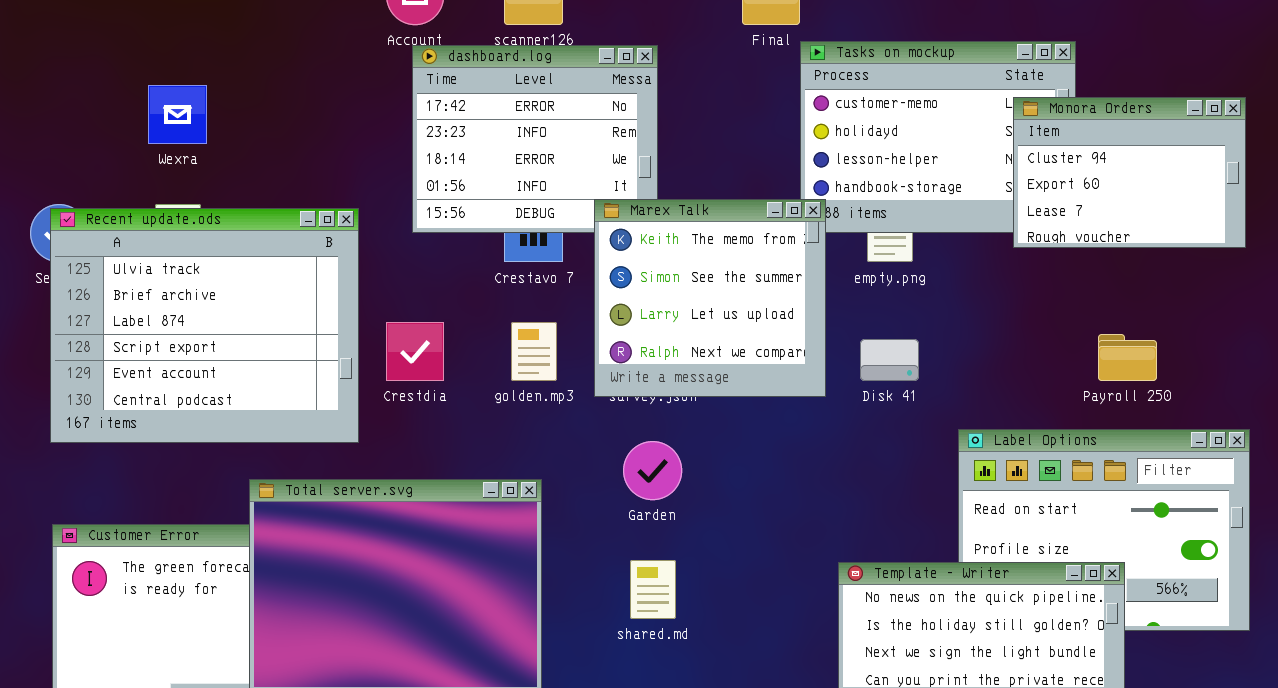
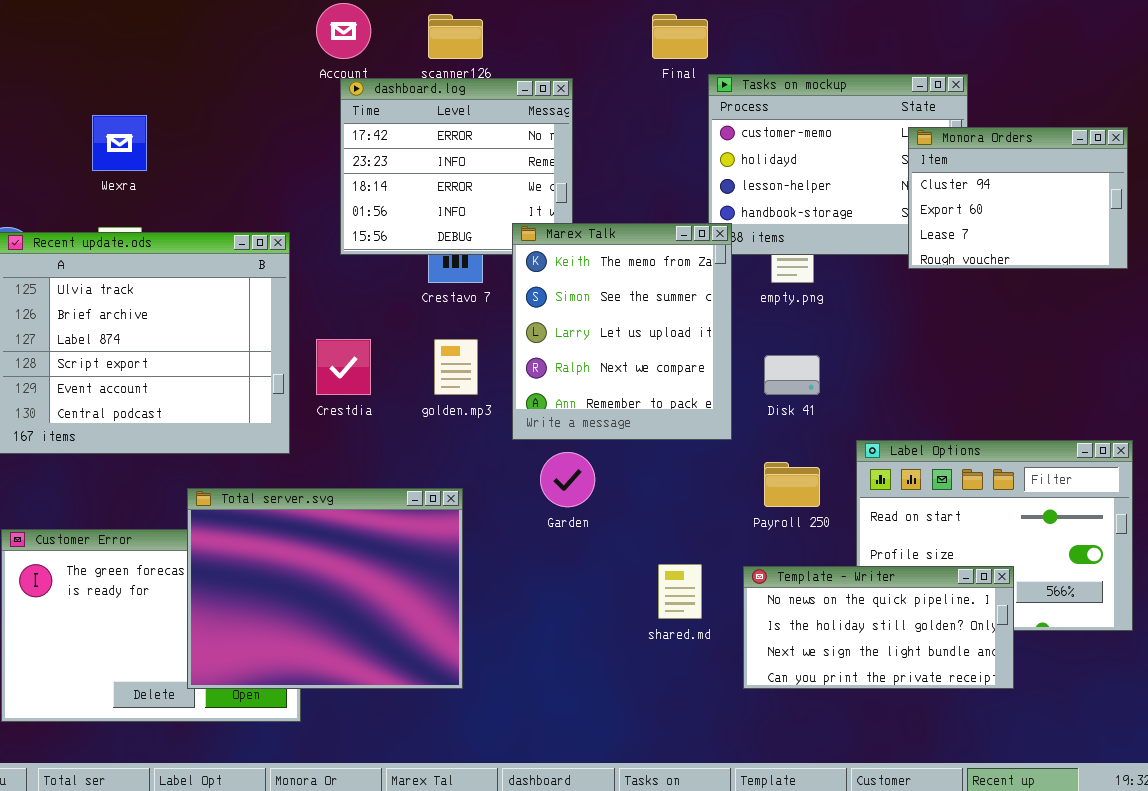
Marex Talk: [594,199,826,397] -> [512,223,732,440], resized
Payroll 250: [1098,334,1157,381] -> [764,462,820,507], moved
shared.md: [630,560,676,619] -> [658,564,702,619], moved

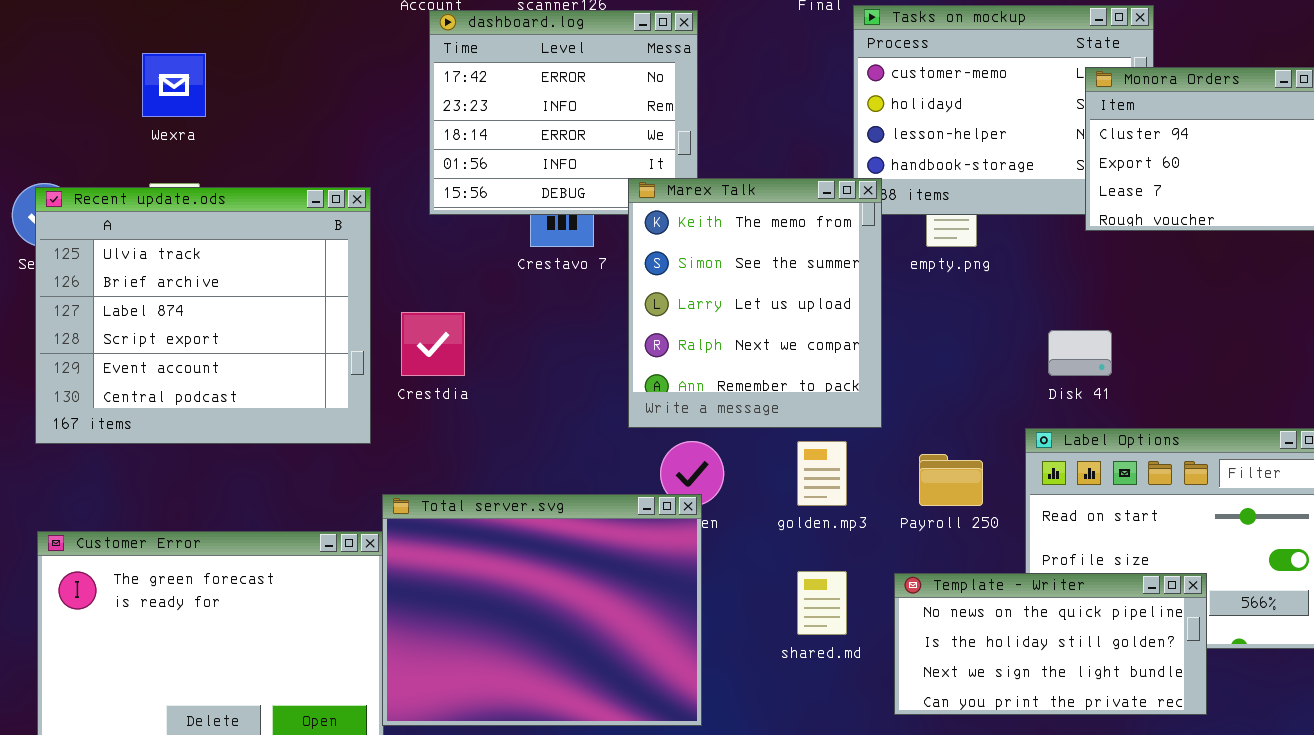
golden.mp3: [434,339,478,395] -> [797,441,847,506], moved
Disk 41: [764,355,820,395] -> [1048,330,1112,376], moved
Total server.svg: [187,488,463,689] -> [382,494,702,726], moved

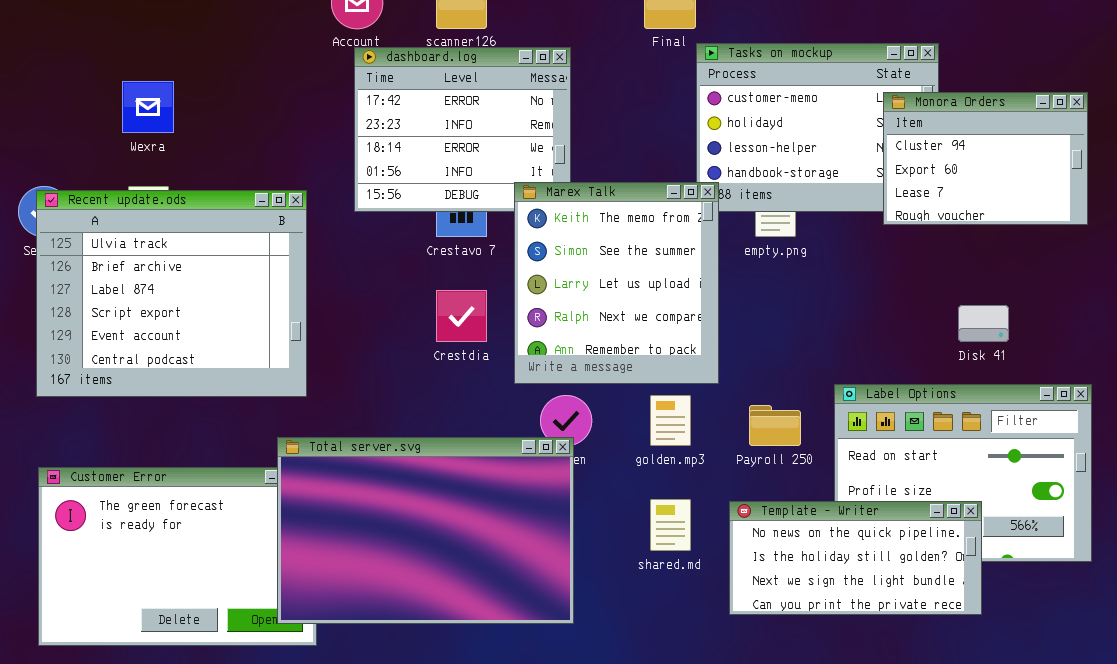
Crestdia: [401,312,465,376] -> [436,290,487,342], moved
Disk 41: [1048,330,1112,376] -> [958,305,1009,342], moved
Total server.svg: [382,494,702,726] -> [277,437,574,624], resized

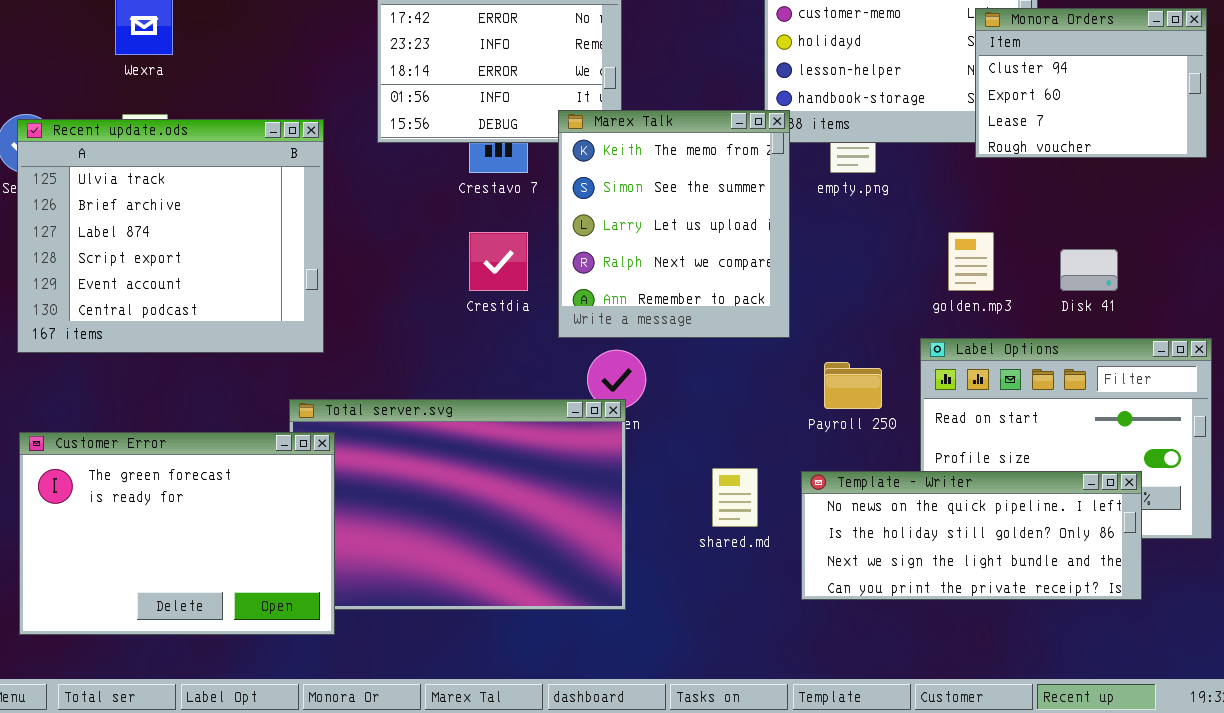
golden.mp3: [650,395,691,446] -> [948,232,994,291], moved
Customer Error: [38,467,317,646] -> [19,432,335,635], raised
Template - Writer: [729,501,982,615] -> [801,471,1142,600], resized

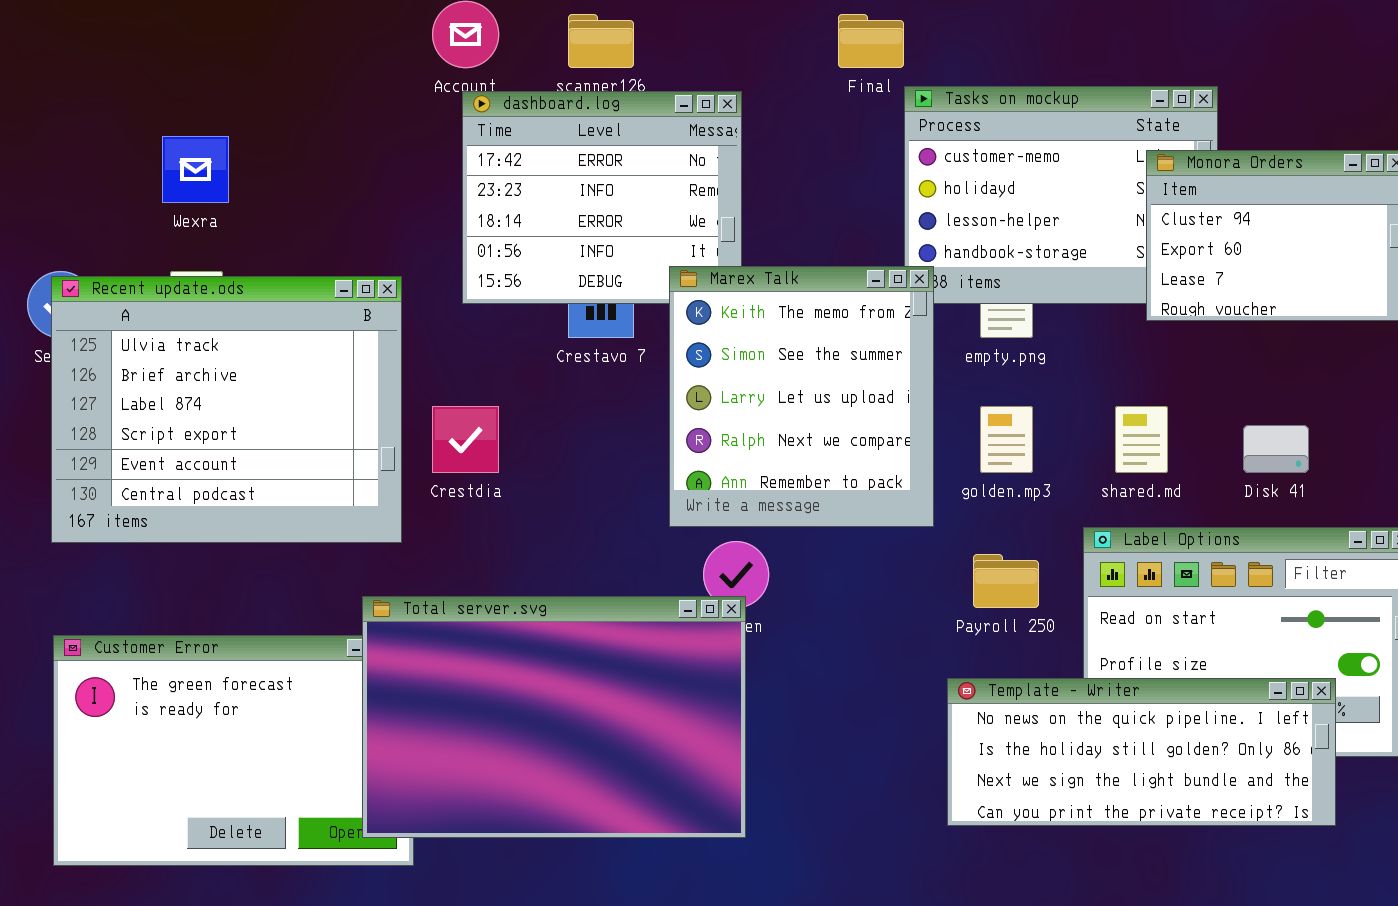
Crestdia: [469,232,528,291] -> [432,406,499,473], moved
golden.mp3: [948,232,994,291] -> [980,406,1033,473], moved
Total server.svg: [289,399,626,610] -> [362,596,746,838], raised
shared.md: [712,468,758,527] -> [1115,406,1168,473], moved

